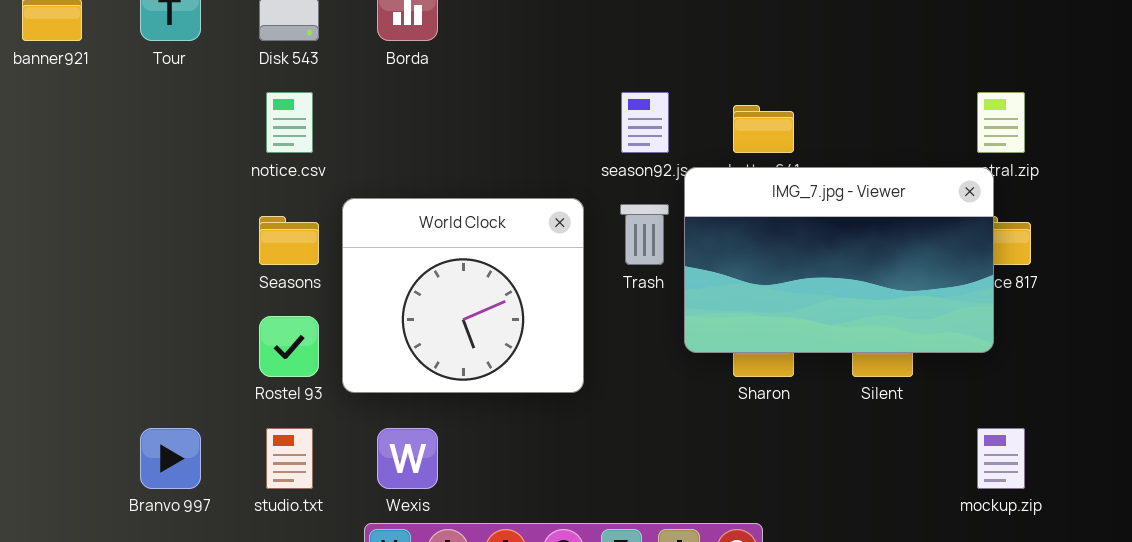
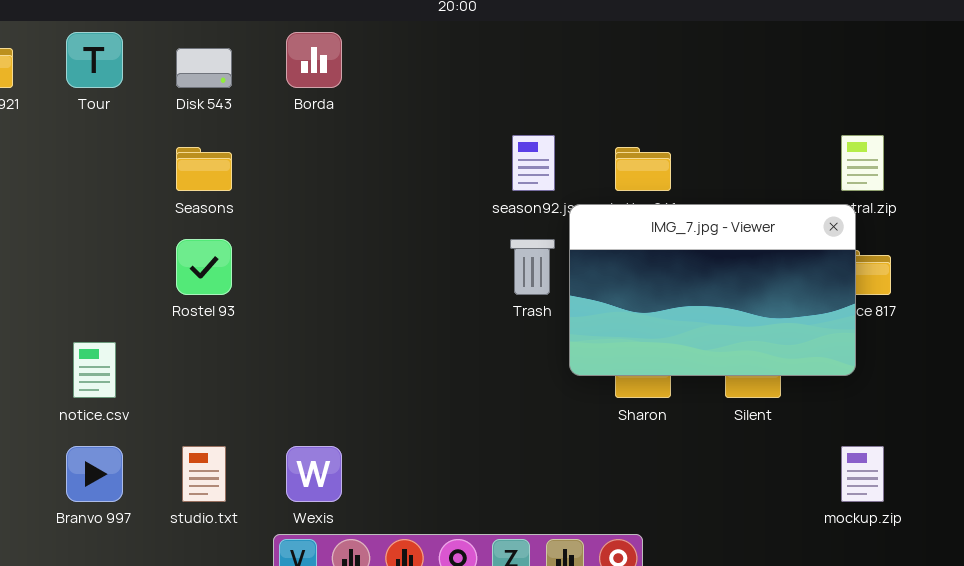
notice.csv: [266,92,313,153] -> [73,342,116,398], moved
World Clock: [342,198,584,393] -> none, closed
Seasons: [259,216,319,265] -> [176,147,232,191], moved
Rostel 93: [259,316,319,377] -> [176,239,232,295], moved

